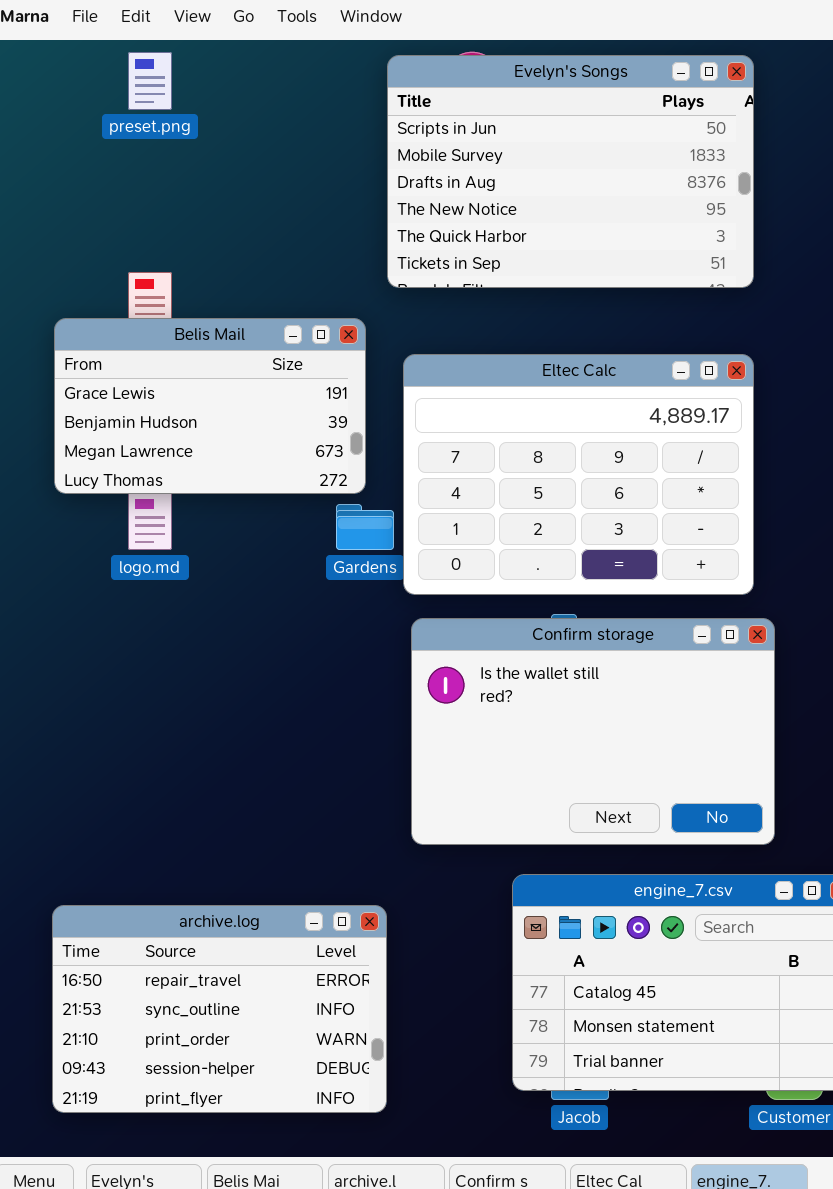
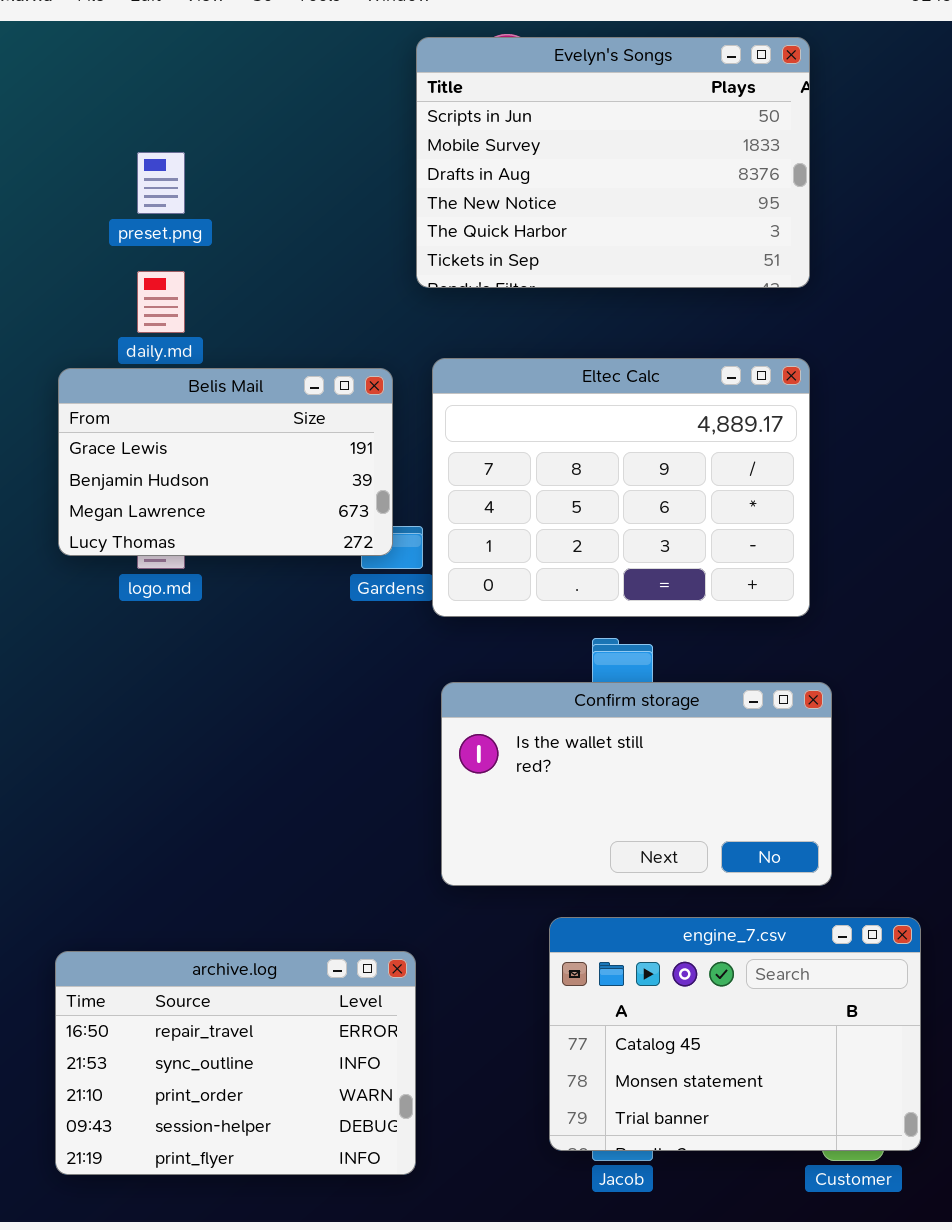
preset.png: [128,52,172,110] -> [137,152,185,214], moved
Belis Mail: [54,318,366,494] -> [58,368,393,556], moved
Confirm storage: [411,618,775,845] -> [441,682,832,886], resized

